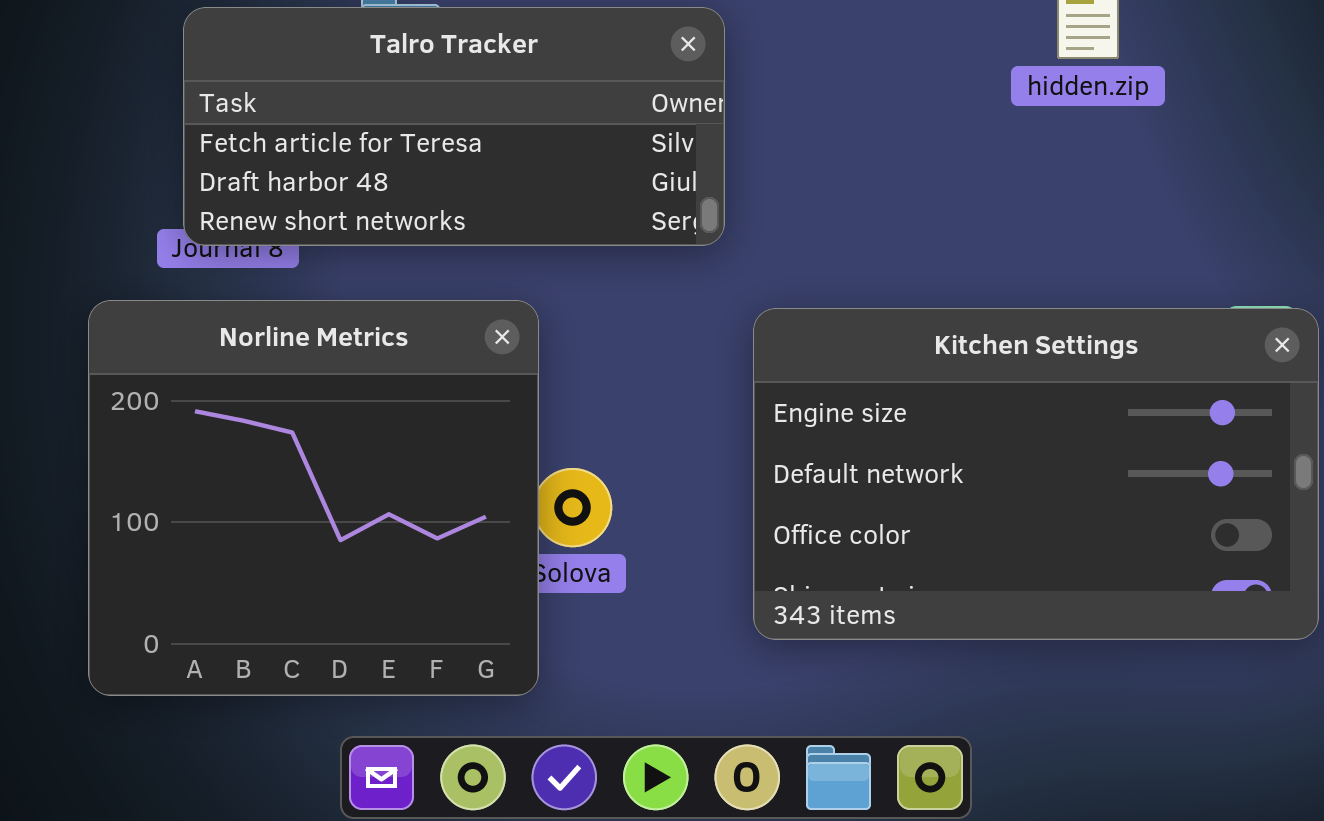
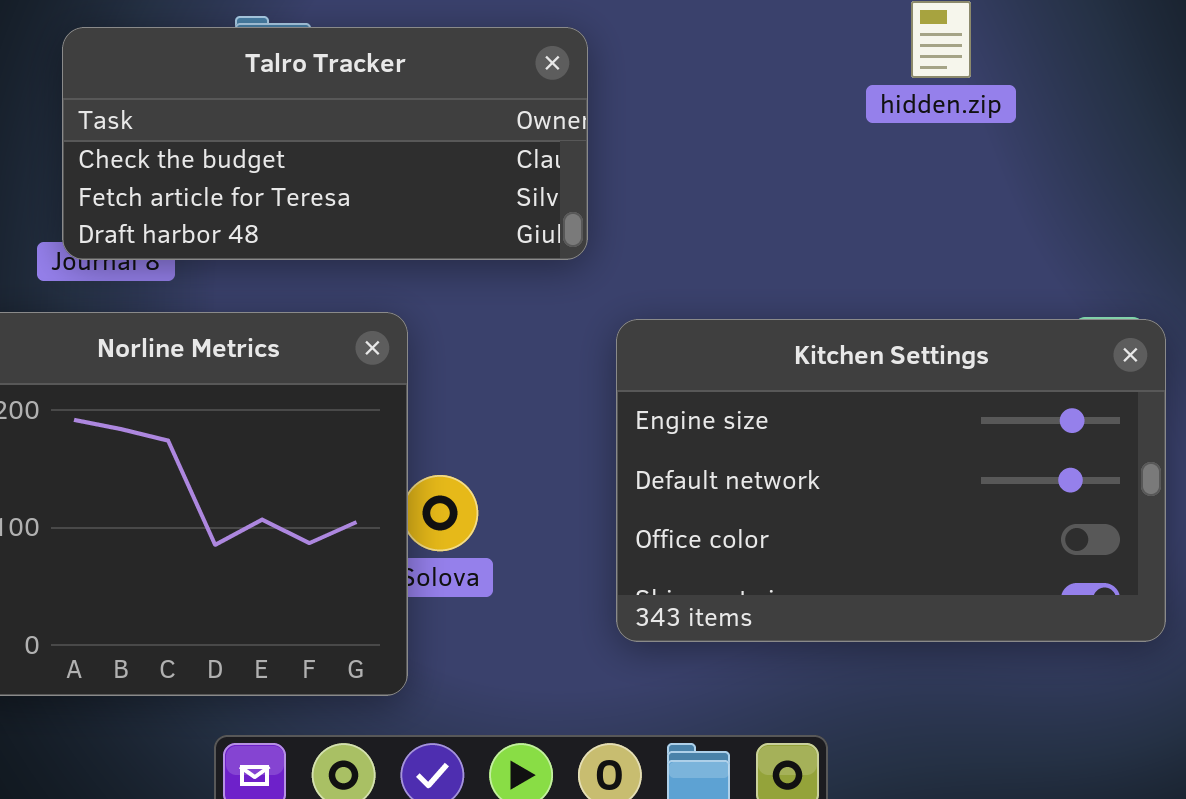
Talro Tracker: [183,7,725,246] -> [62,27,588,260], scrolled up 1 row

